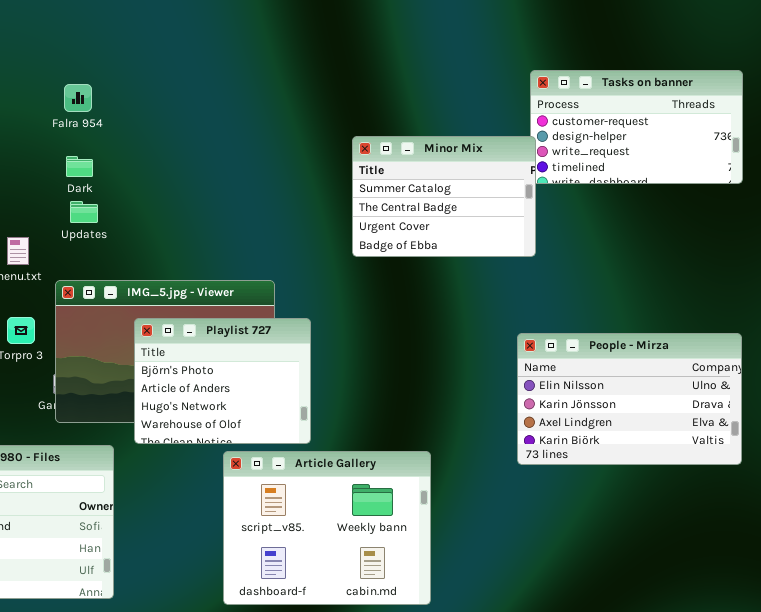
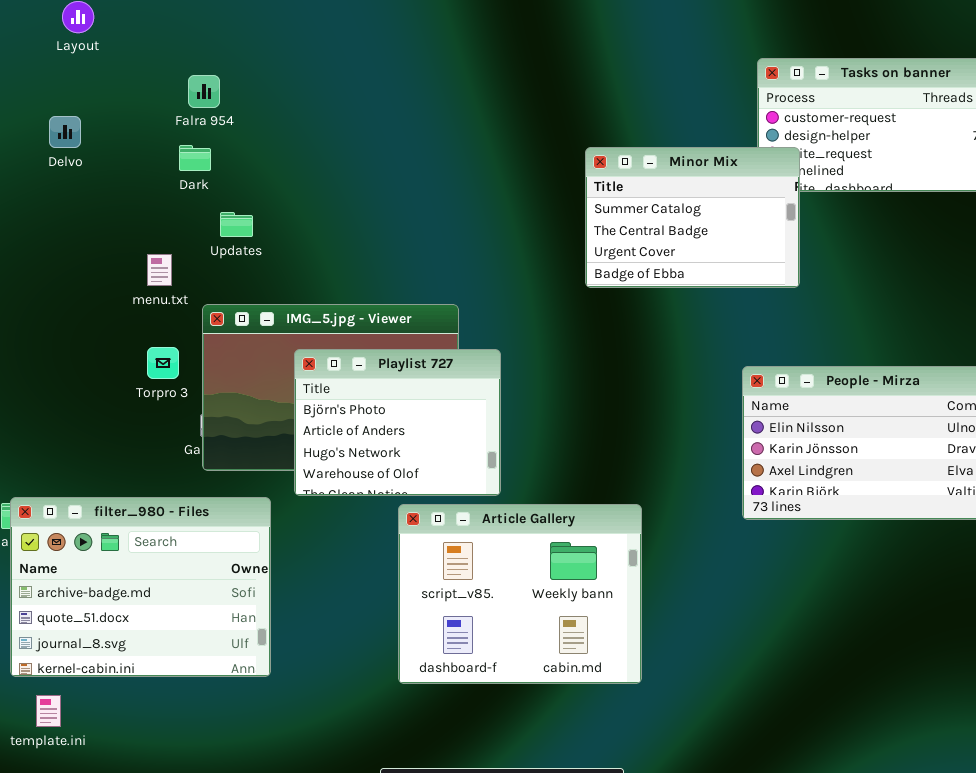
Falra 954: [64,84,92,112] -> [188,75,220,108], moved
Minor Mix: [352,136,536,257] -> [585,147,800,288], moved
Dark: [66,156,93,177] -> [179,145,211,171], moved

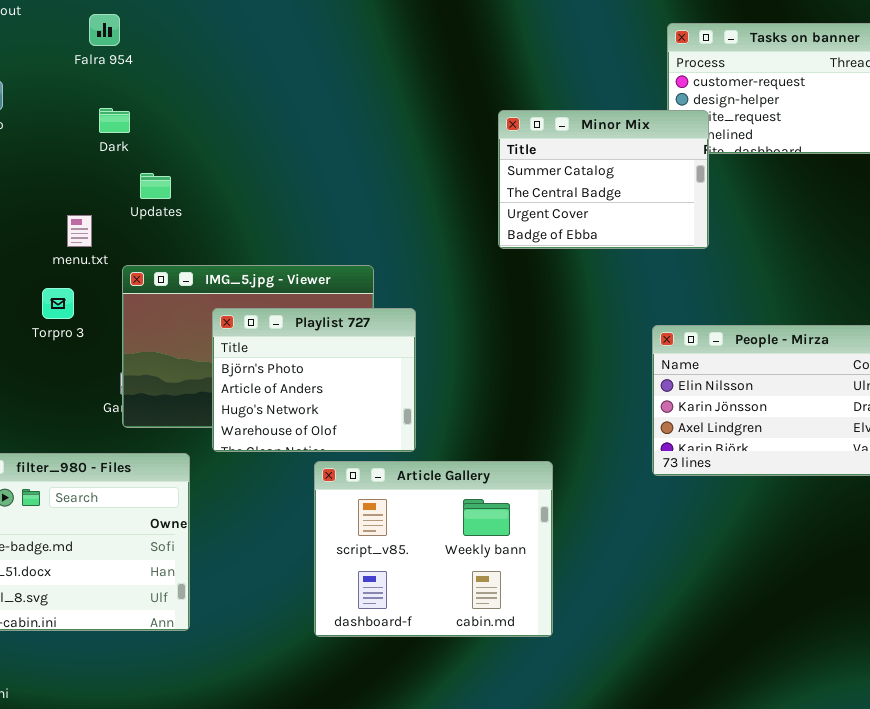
Falra 954: [188,75,220,108] -> [89,14,120,46], moved
Torpro 3: [147,347,179,379] -> [42,288,74,319], moved

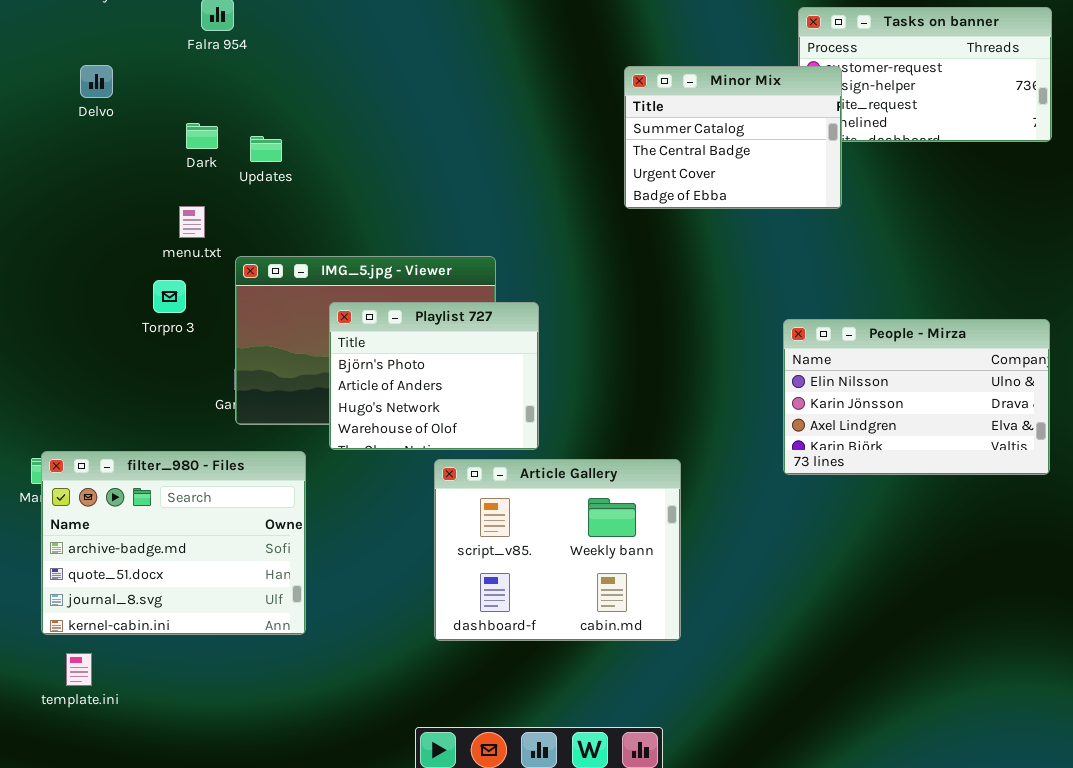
Dark: [99,108,130,133] -> [186,123,218,149], moved
Minor Mix: [498,110,709,249] -> [624,66,842,209], moved
Updates: [140,173,171,199] -> [250,136,282,162], moved

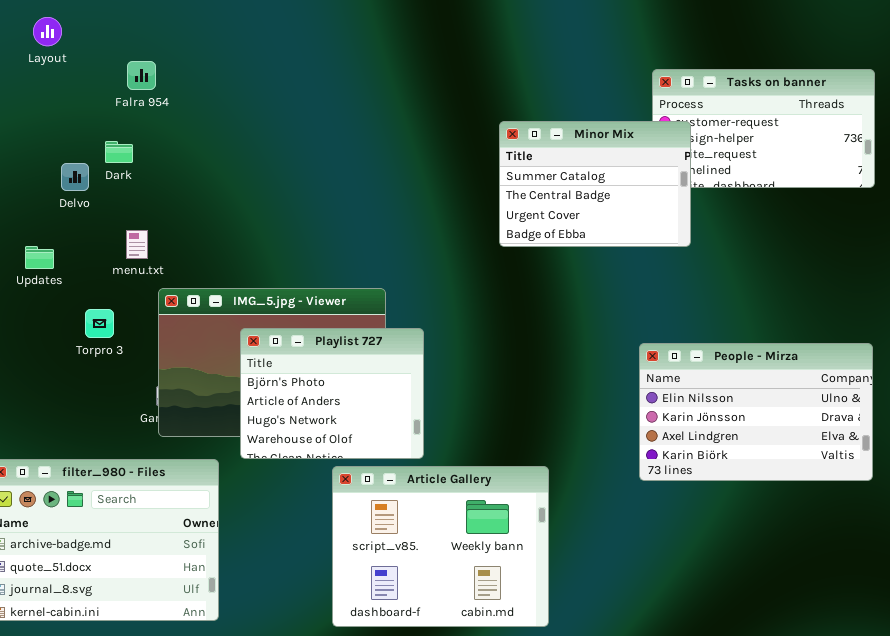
Delvo: [80,65,113,98] -> [61,163,89,191], moved
Dark: [186,123,218,149] -> [105,141,133,163], moved
Updates: [250,136,282,162] -> [25,246,54,269], moved
menu.txt: [179,206,205,238] -> [126,230,148,259], moved

